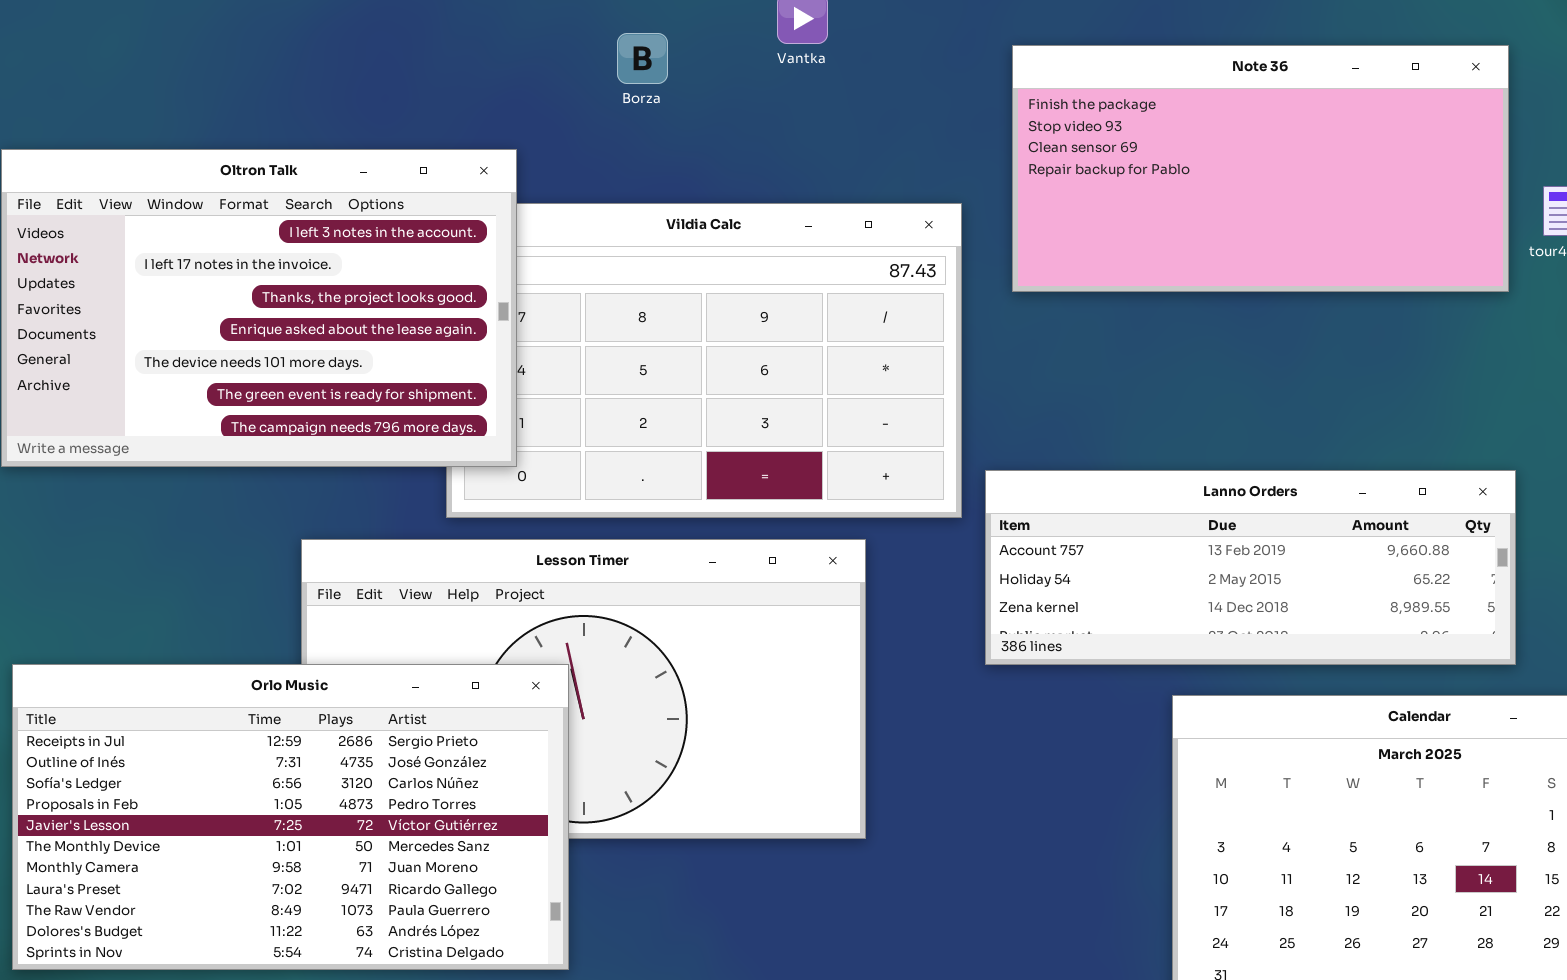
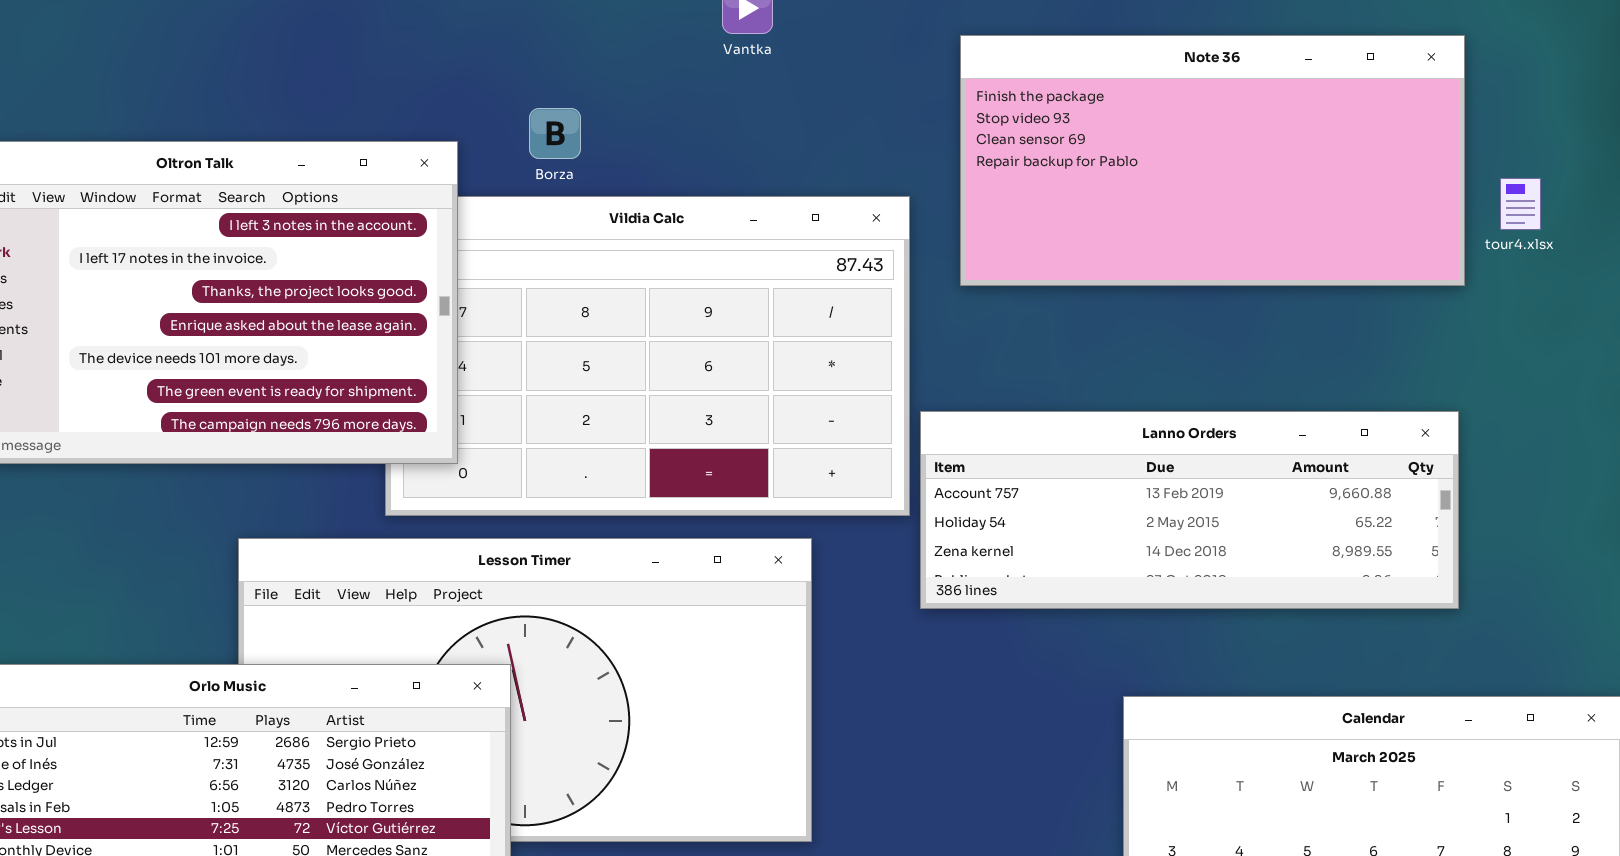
Borza: [617,33,668,84] -> [529,108,581,159], moved
Lanno Orders: [985,470,1516,665] -> [920,411,1459,609], moved

